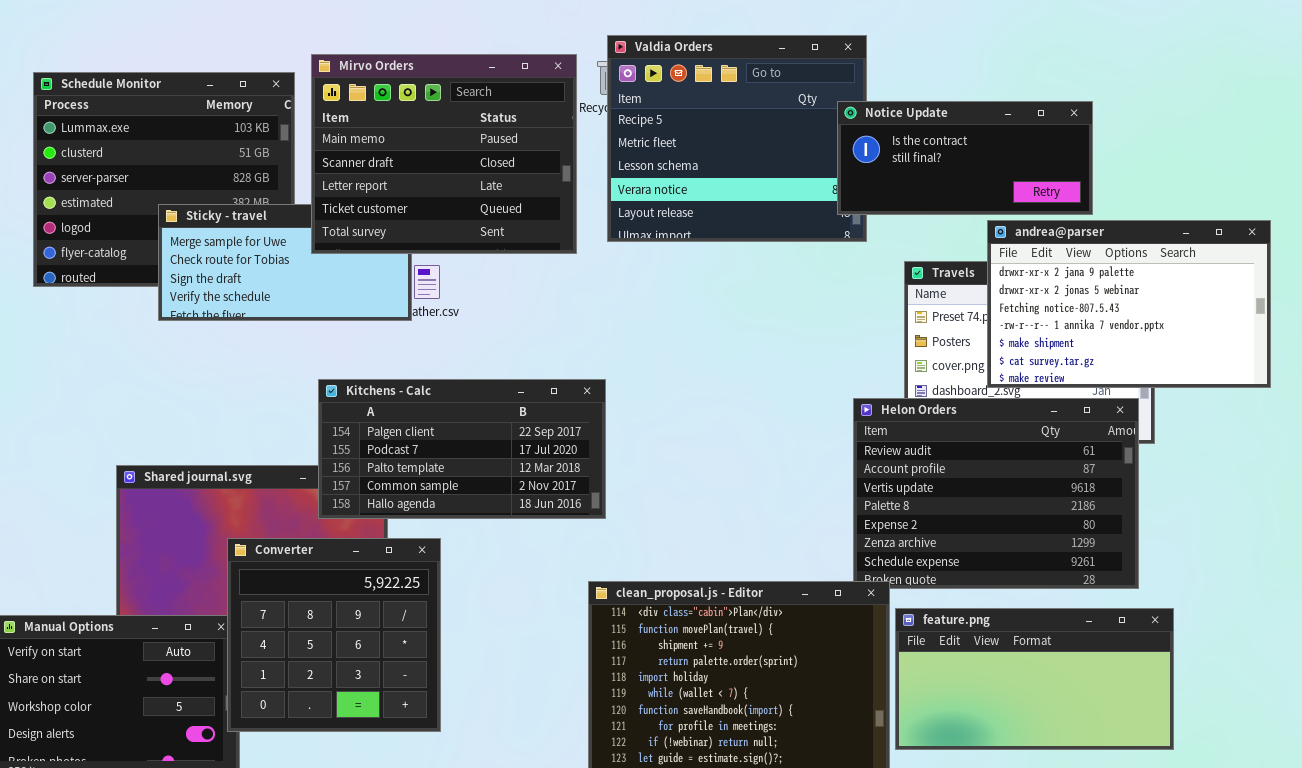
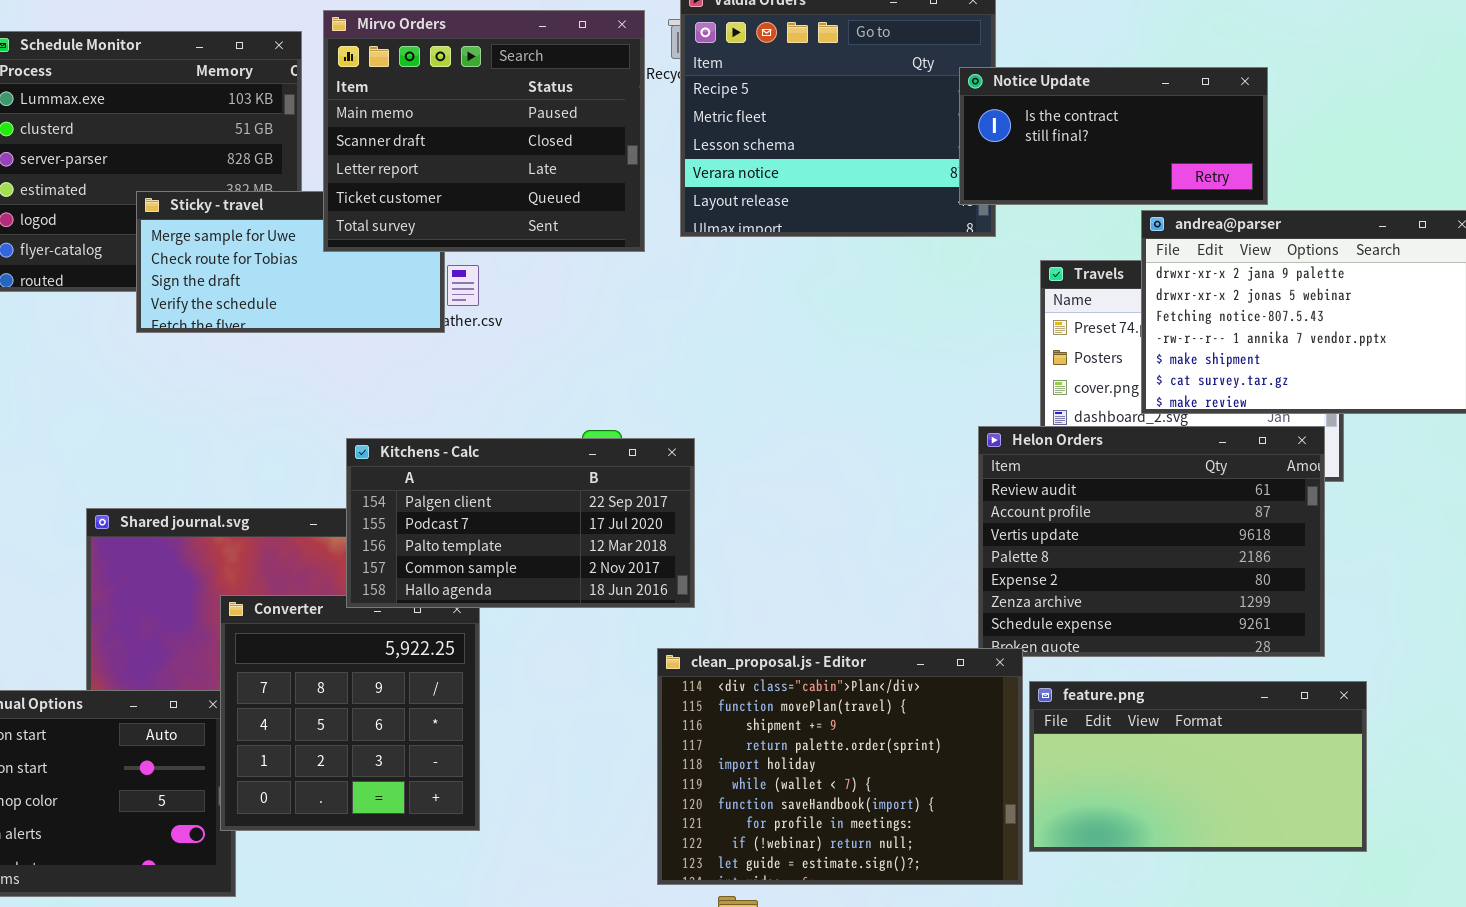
Kitchens - Calc: [318,379,606,519] -> [346,438,695,608], moved

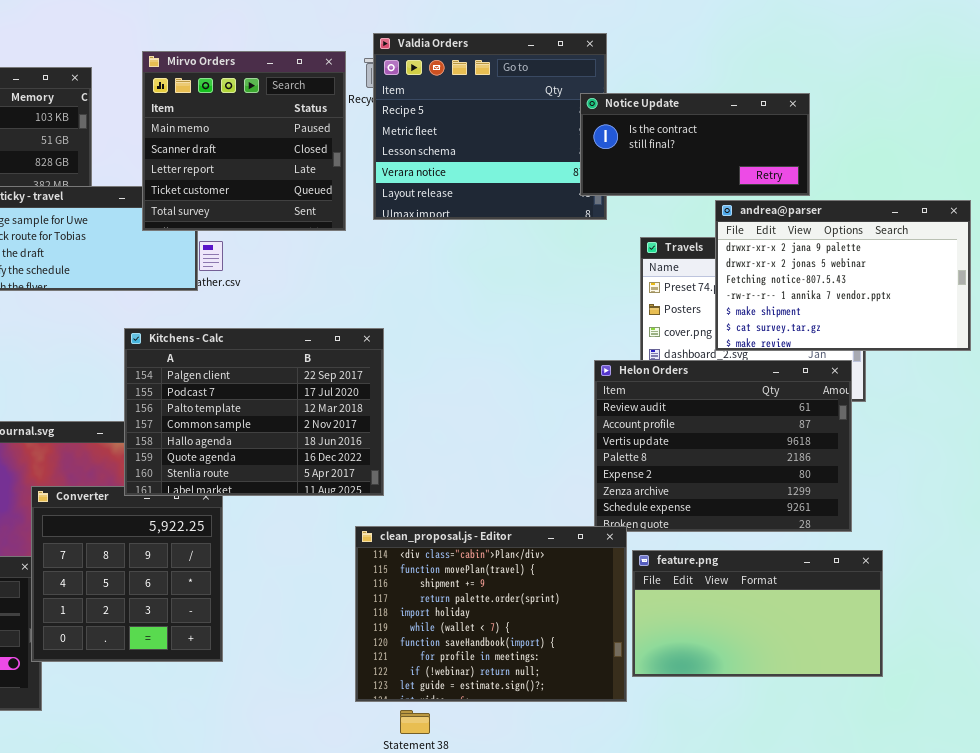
Mirvo Orders: [323,10,645,252] -> [142,51,346,231], resized
Kitchens - Calc: [346,438,695,608] -> [124,328,384,496], resized

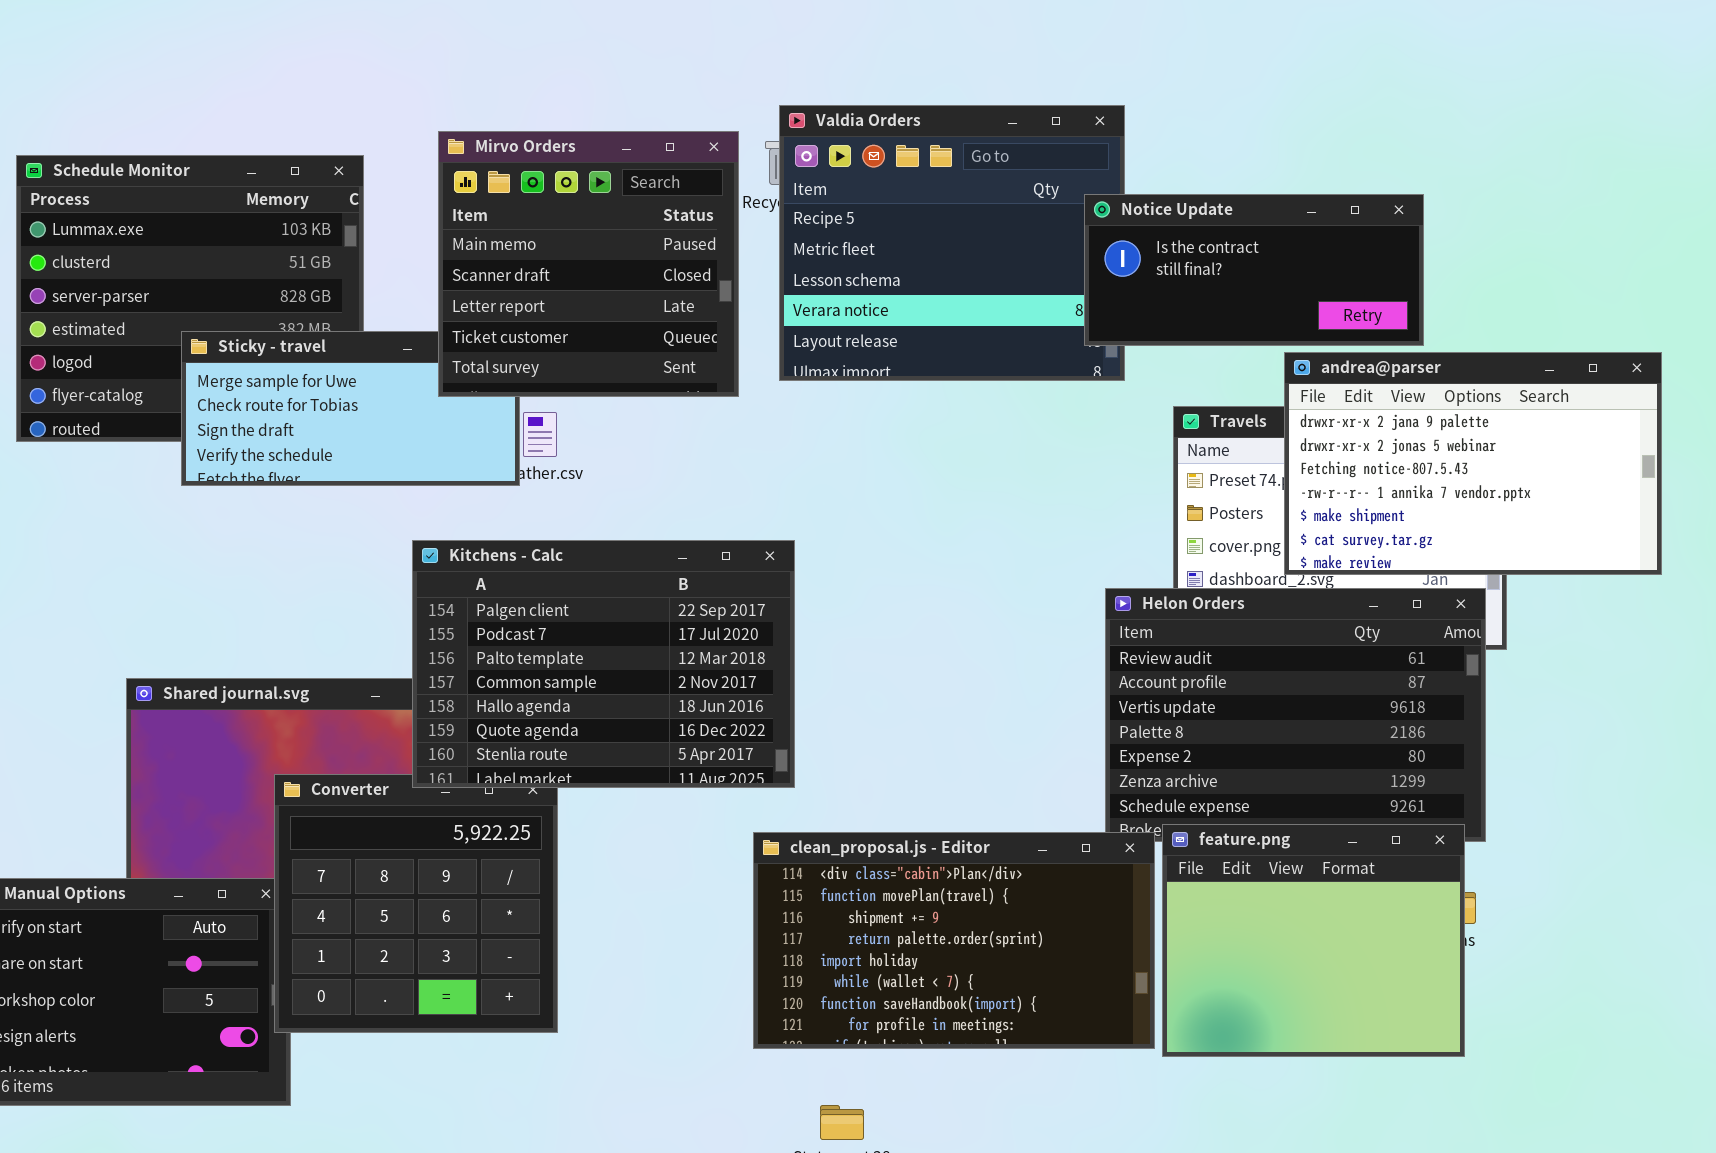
clean_proposal.js - Editor: [355,526,627,702] -> [753,832,1155,1049], resized
feature.png: [632,550,883,677] -> [1162,824,1465,1057], resized

